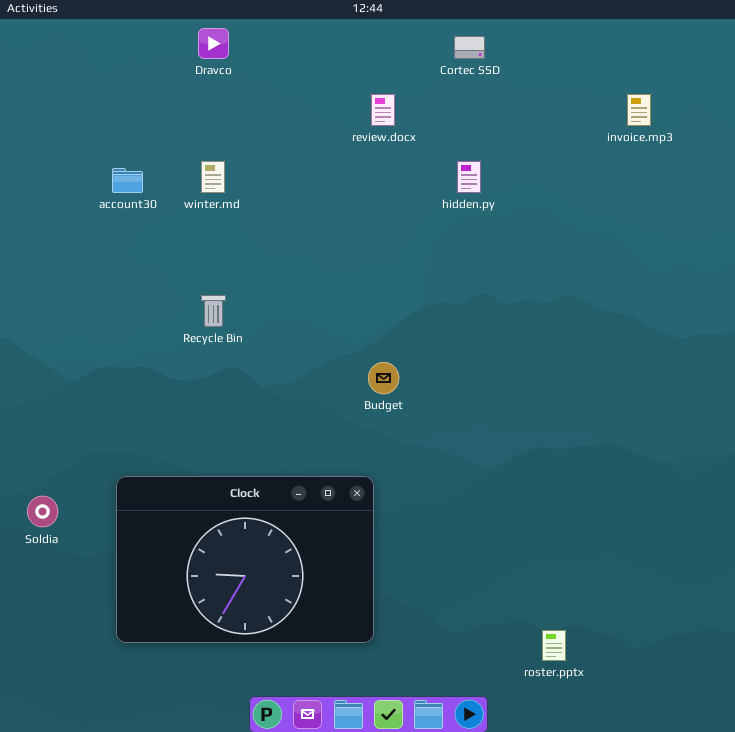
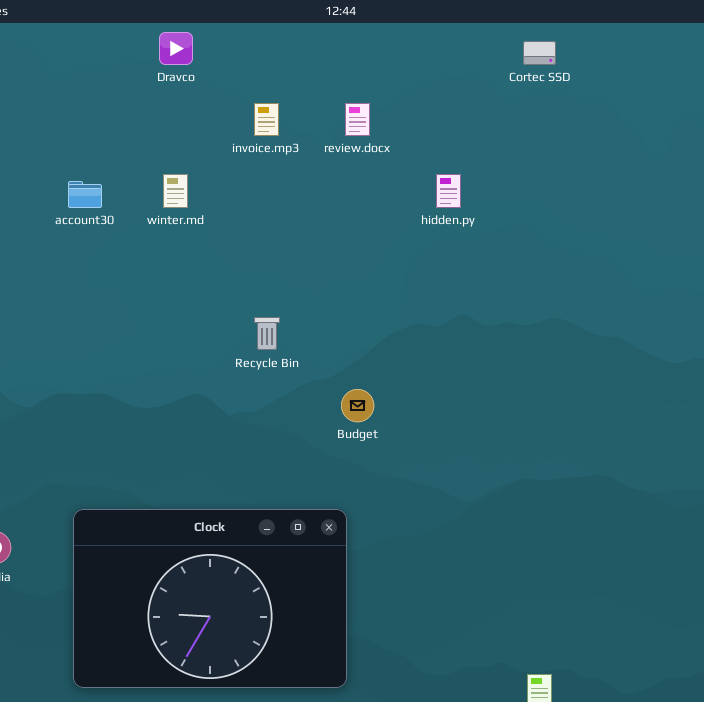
Cortec SSD: [454,36,485,59] -> [523,41,556,65], moved
invoice.mp3: [627,94,651,126] -> [254,103,279,136], moved
Recycle Bin: [201,295,226,327] -> [254,317,280,350], moved

